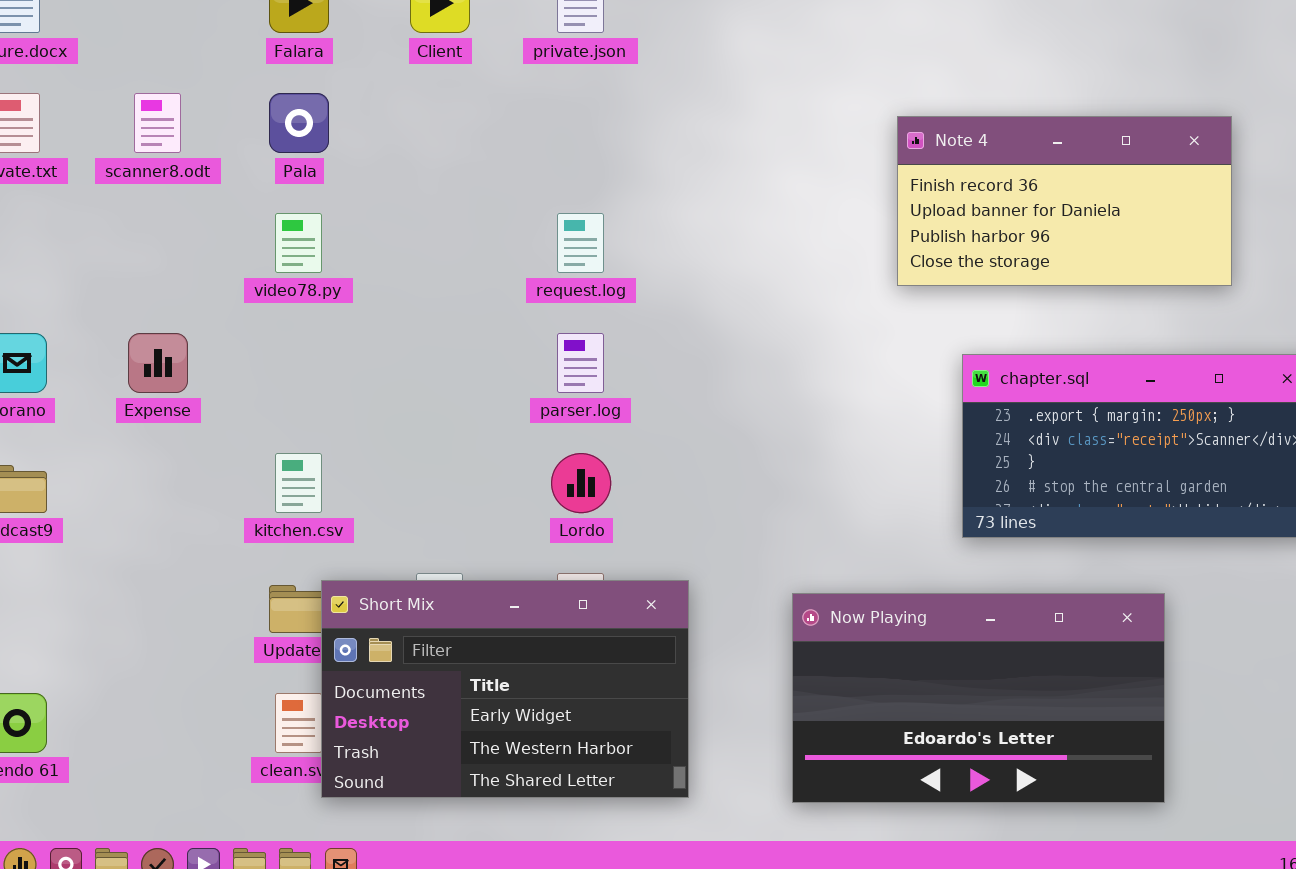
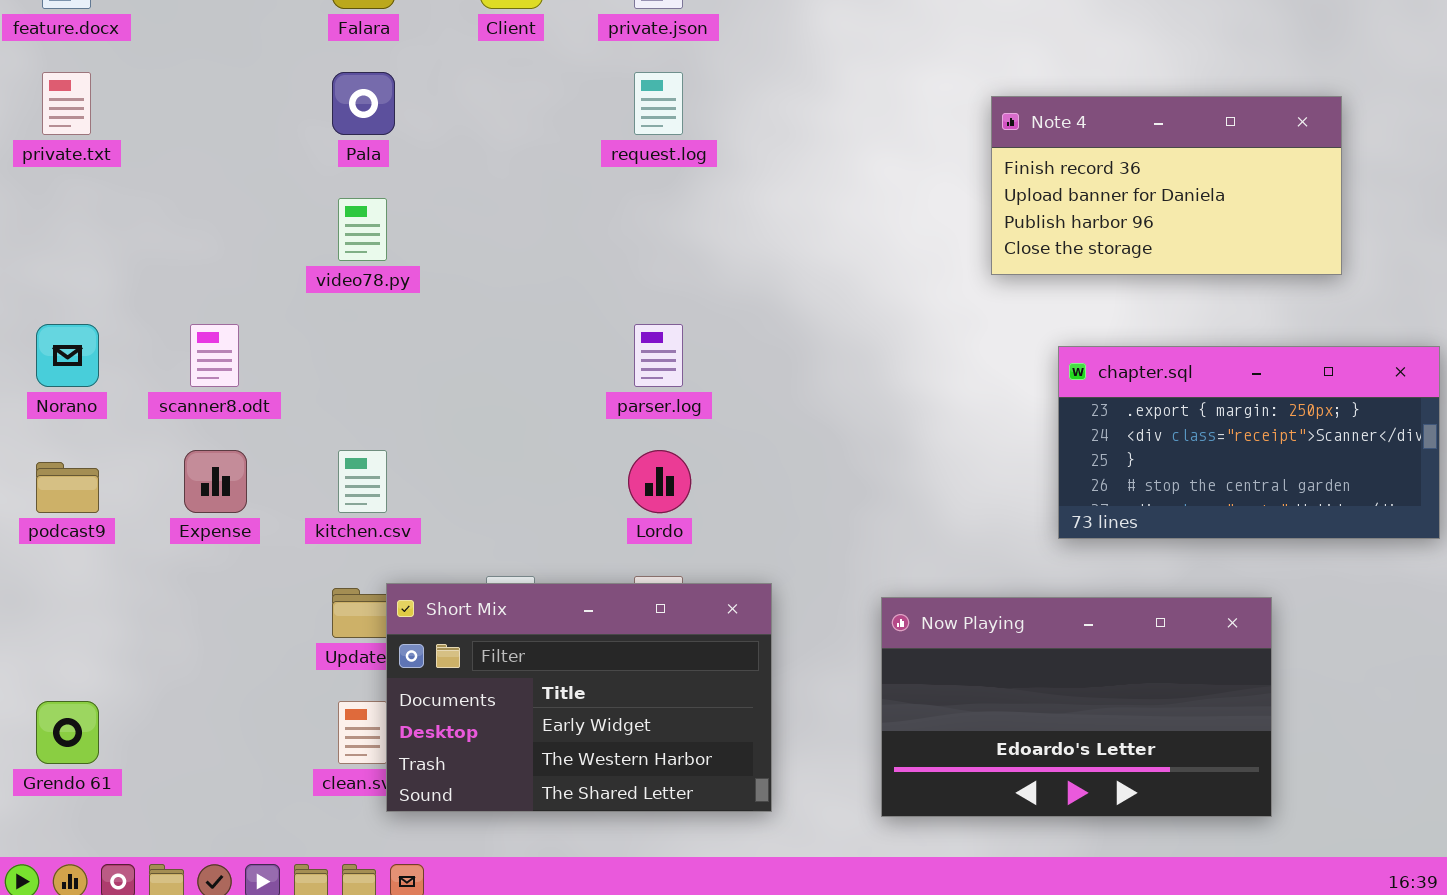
scanner8.odt: [134,93,181,153] -> [190,324,239,387], moved
request.log: [557,213,604,273] -> [634,72,683,135], moved
Expense: [128,333,188,393] -> [184,450,247,513], moved

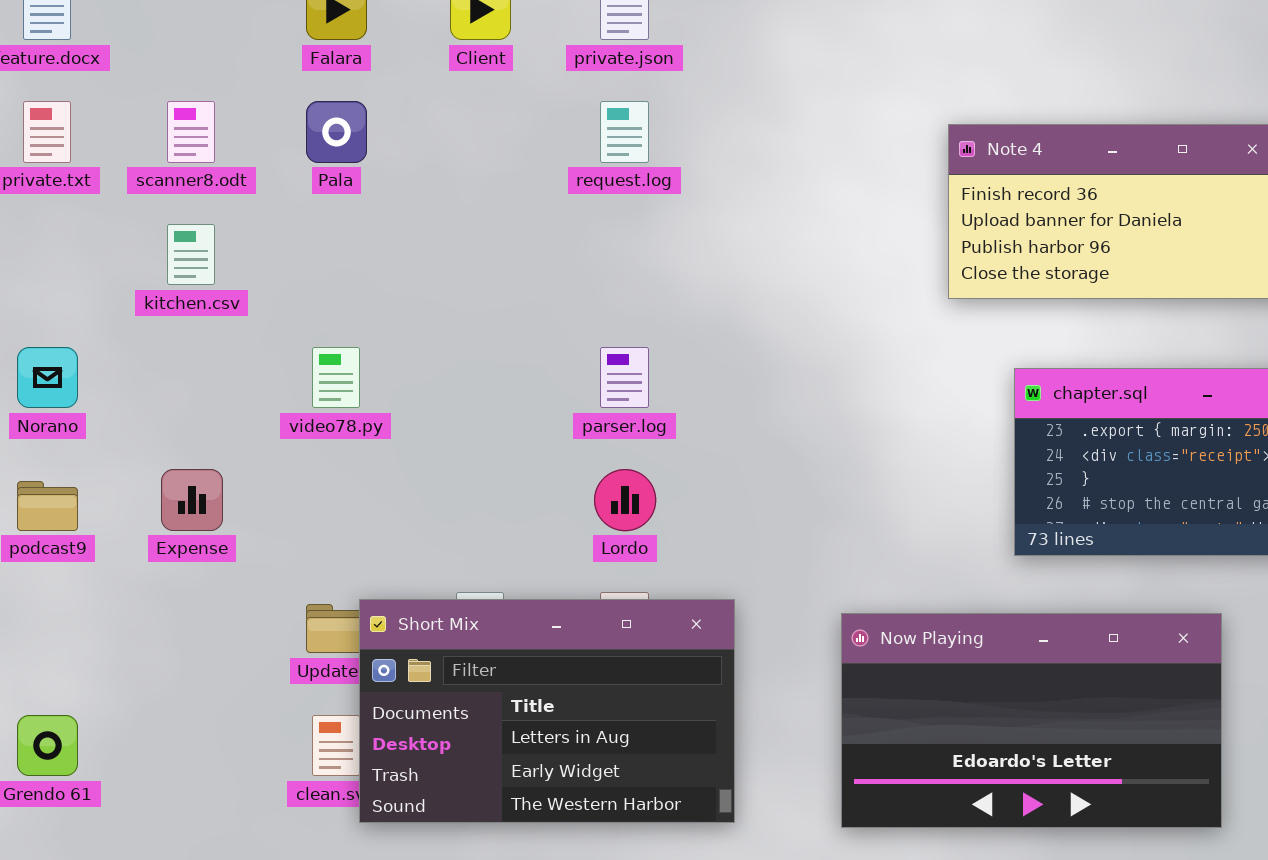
video78.py: [338,198,387,261] -> [312,347,360,408], moved
scanner8.odt: [190,324,239,387] -> [167,101,215,163], moved
kitchen.csv: [338,450,387,513] -> [167,224,215,285], moved
Short Mix: [386,583,772,812] -> [359,599,735,823], scrolled up 1 row

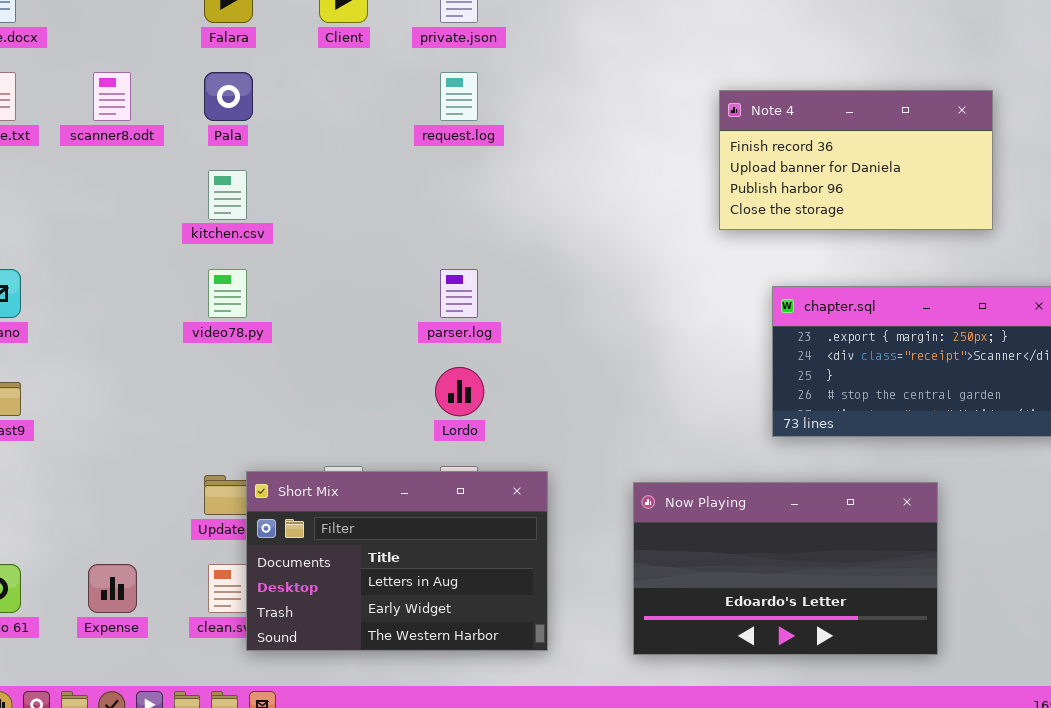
kitchen.csv: [167,224,215,285] -> [208,170,247,220], moved
Expense: [161,469,223,531] -> [88,564,137,613], moved

